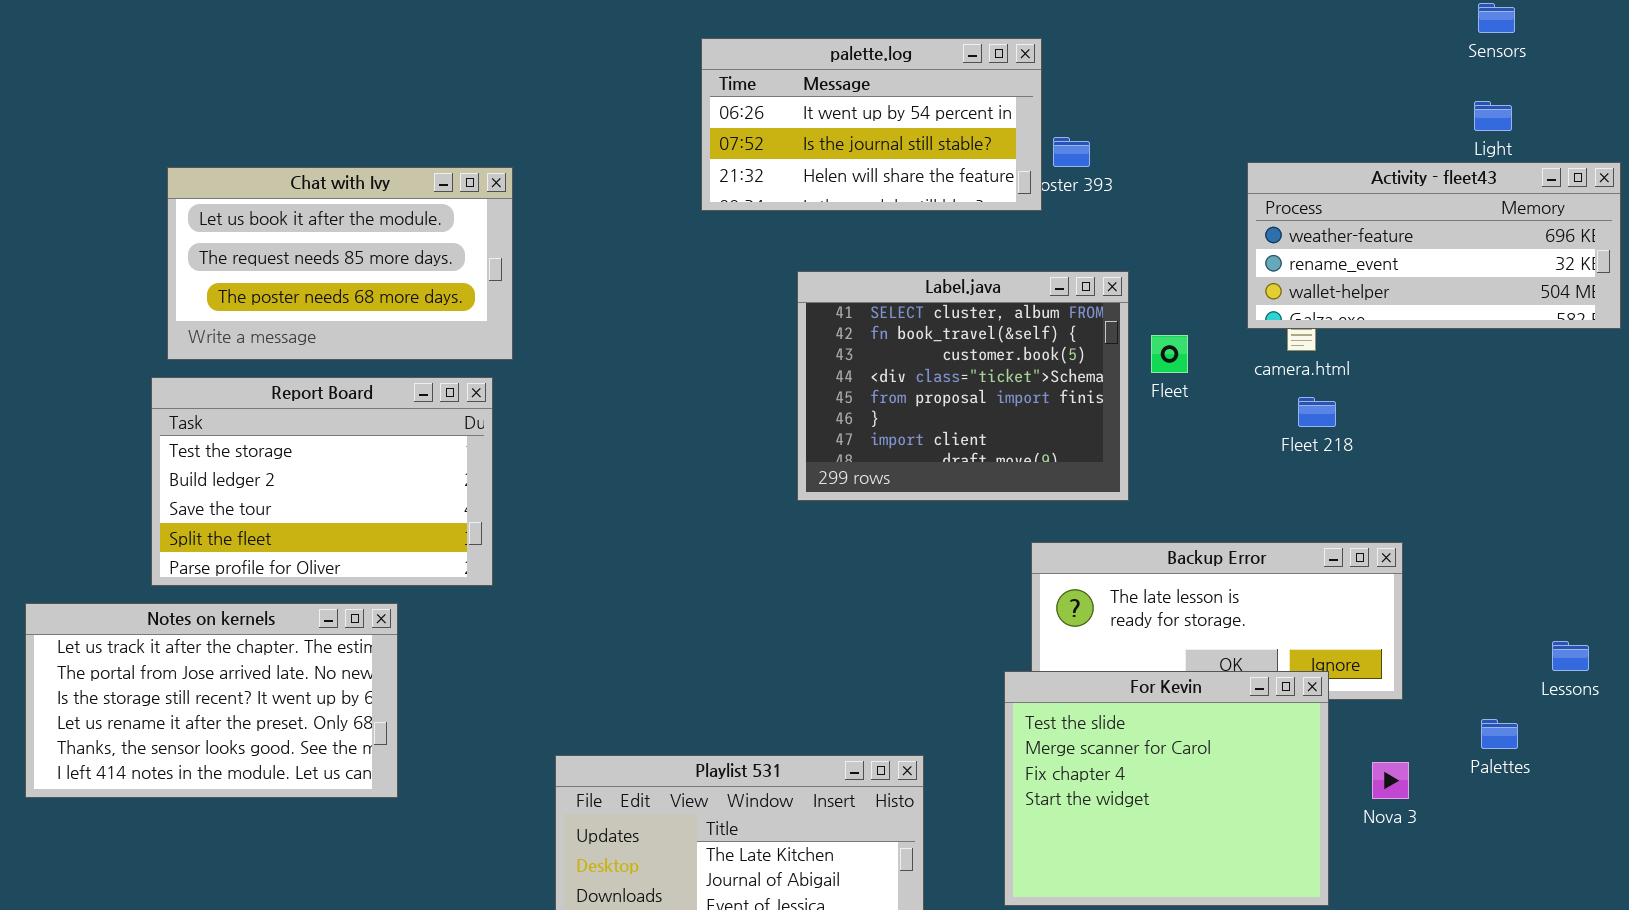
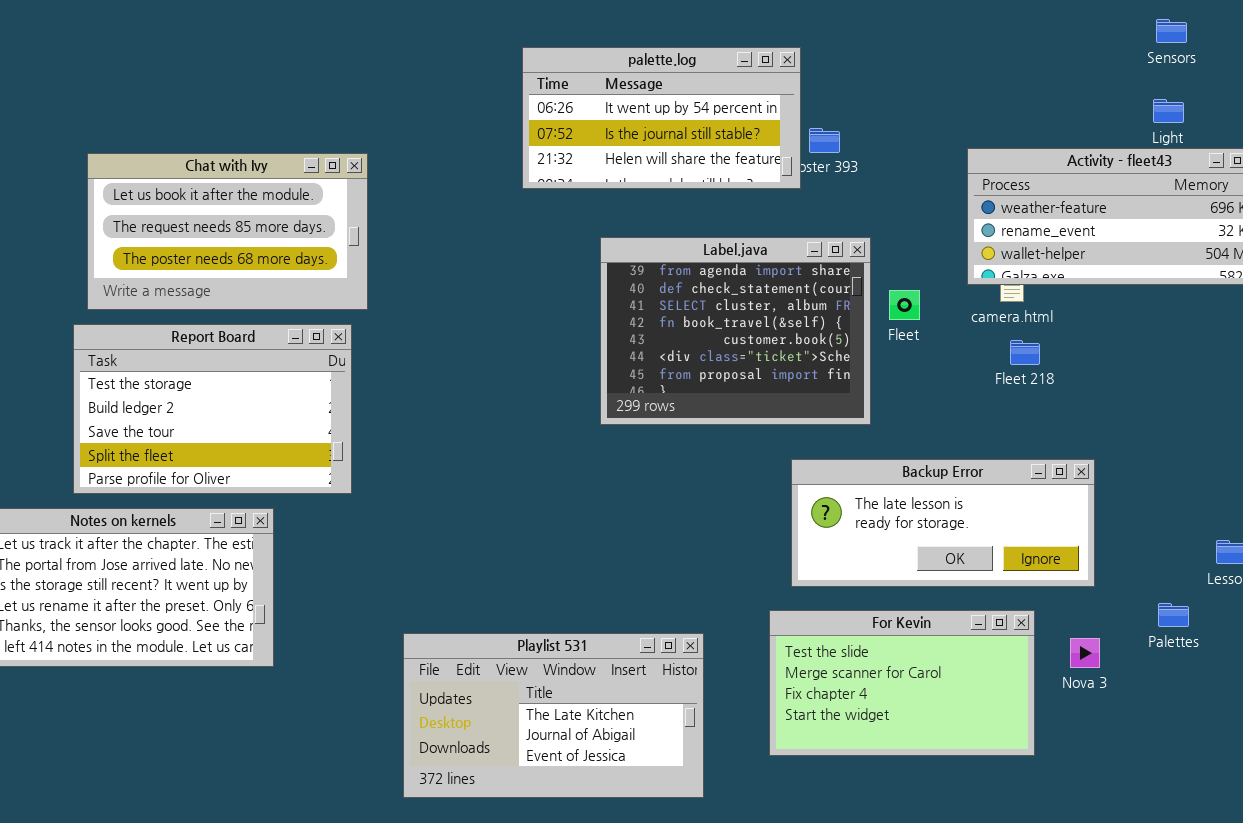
Label.java: [797,271,1129,501] -> [600,237,871,425], scrolled up 2 rows
For Kevin: [1004,671,1329,906] -> [769,610,1035,756], resized

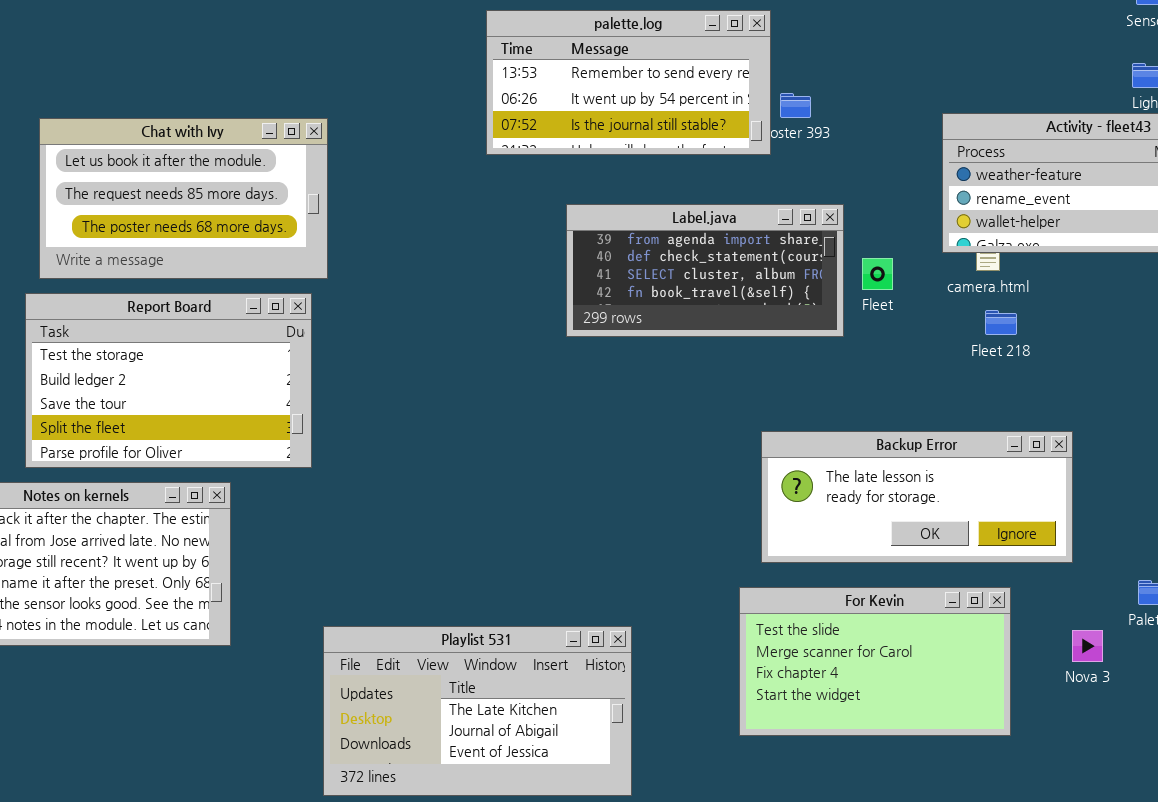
palette.log: [522,47,801,189] -> [486,10,771,155], scrolled up 1 row
Label.java: [600,237,871,425] -> [566,204,844,337], resized
Playlist 531: [403,633,704,798] -> [323,626,632,796], moved
Nova 3: [1070,638,1100,668] -> [1072,630,1103,662], moved

